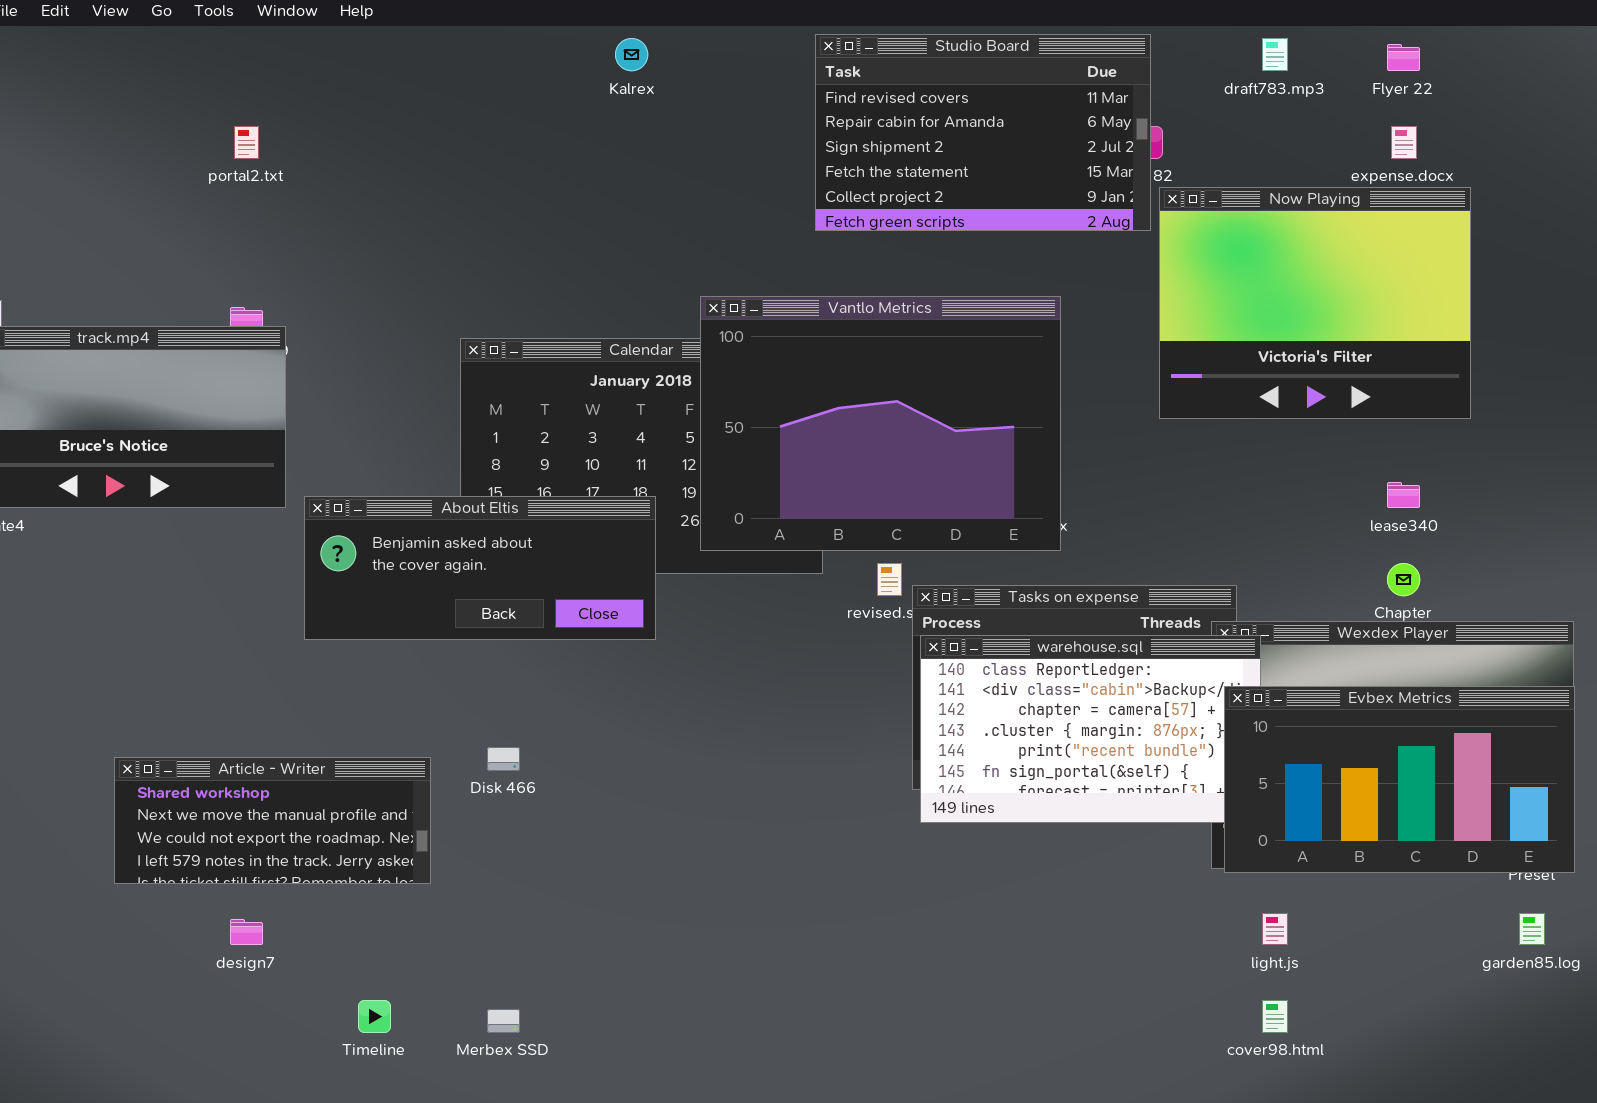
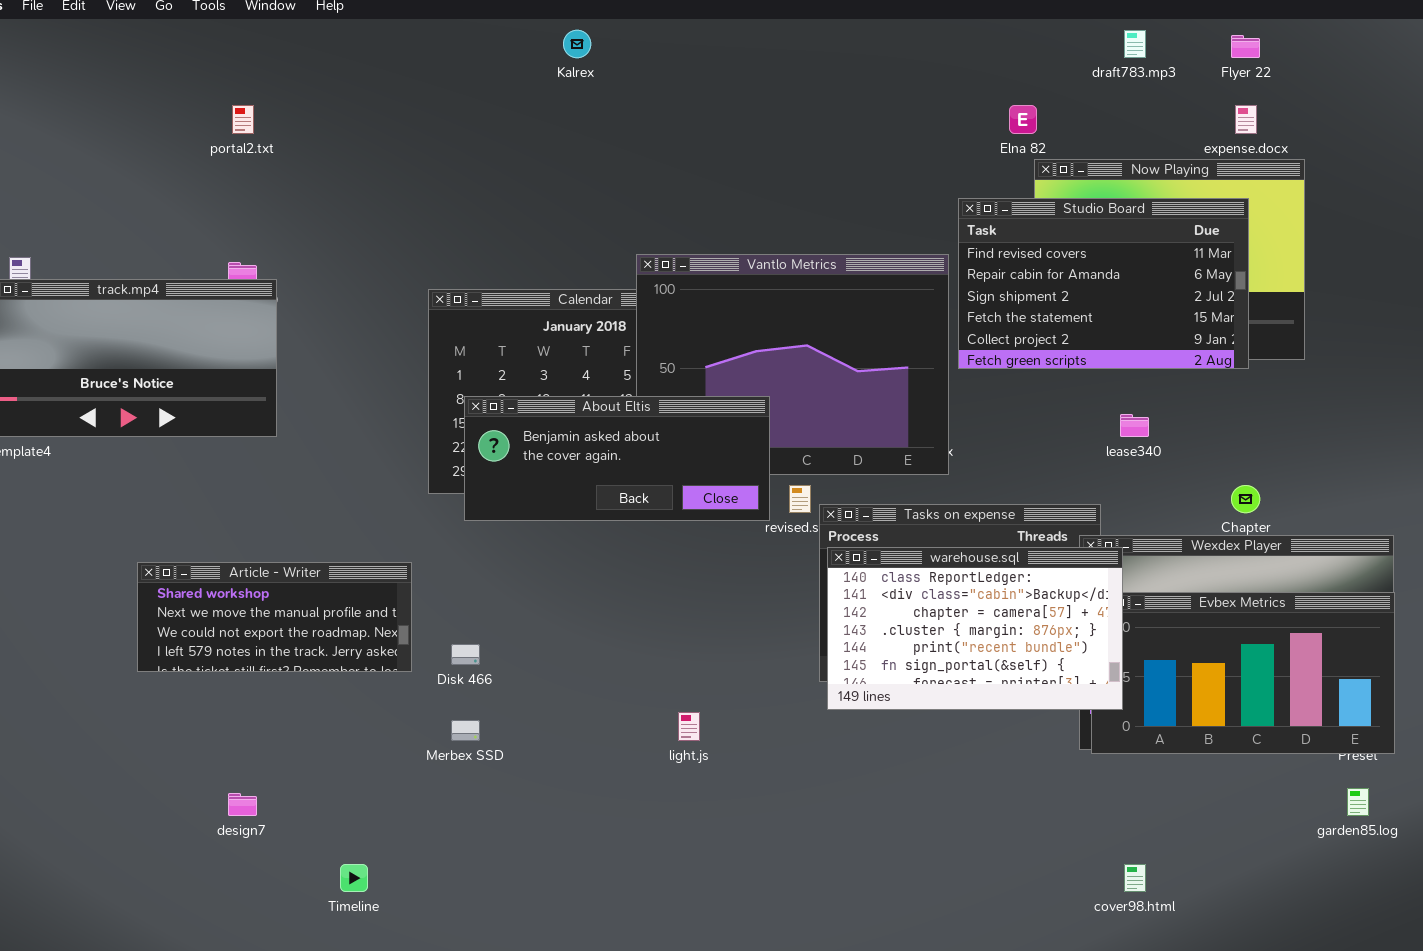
Studio Board: [815,34,1151,231] -> [958,198,1249,369], moved
lease340: [1387,482,1420,508] -> [1120,414,1149,437], moved
About Eltis: [304,496,656,640] -> [464,396,770,521], moved
warehouse.sql: [920,635,1261,823] -> [827,547,1123,710], raised
Article - Writer: [114,757,431,884] -> [137,562,412,672], moved
light.js: [1262,913,1288,945] -> [678,712,700,741], moved
Merbex SSD: [487,1009,520,1033] -> [451,720,480,741], moved

